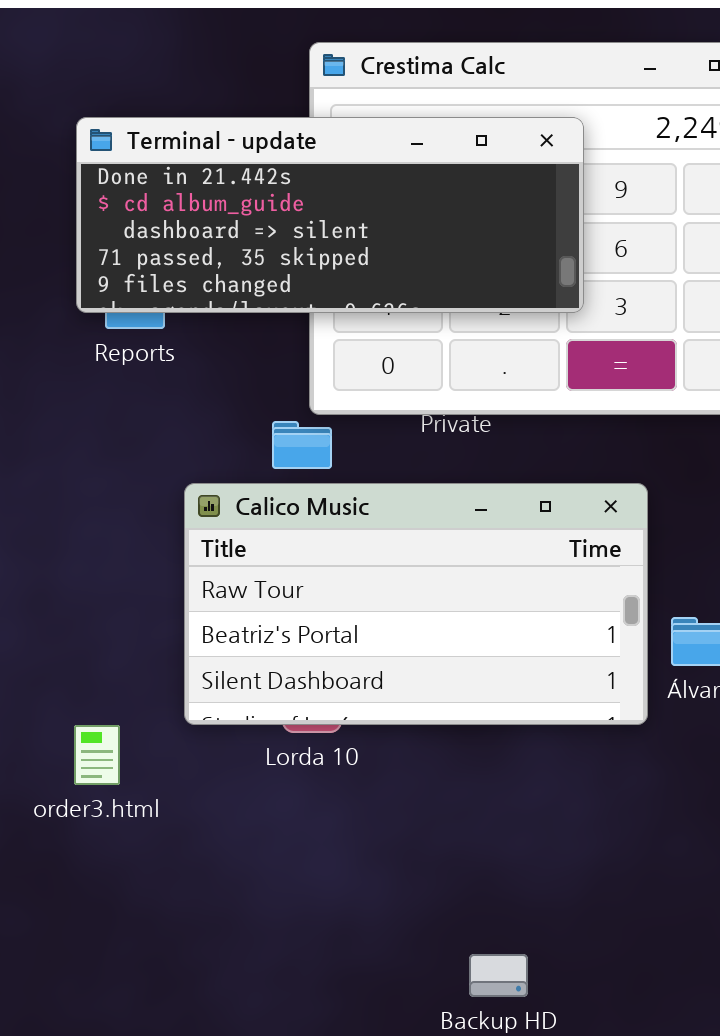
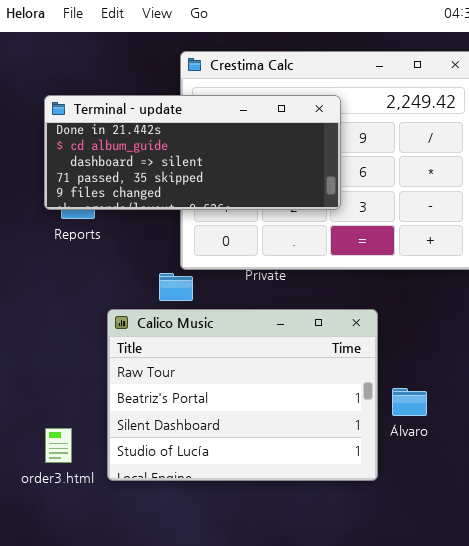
Calico Music: [184,483,648,725] -> [107,309,378,481], resized
order3.html: [74,725,120,785] -> [45,428,72,463], moved

